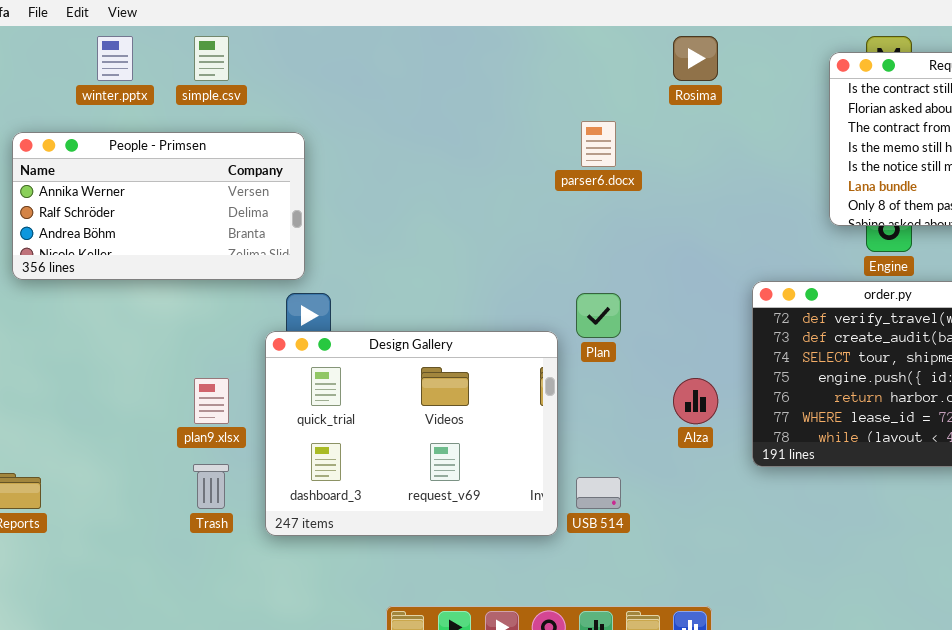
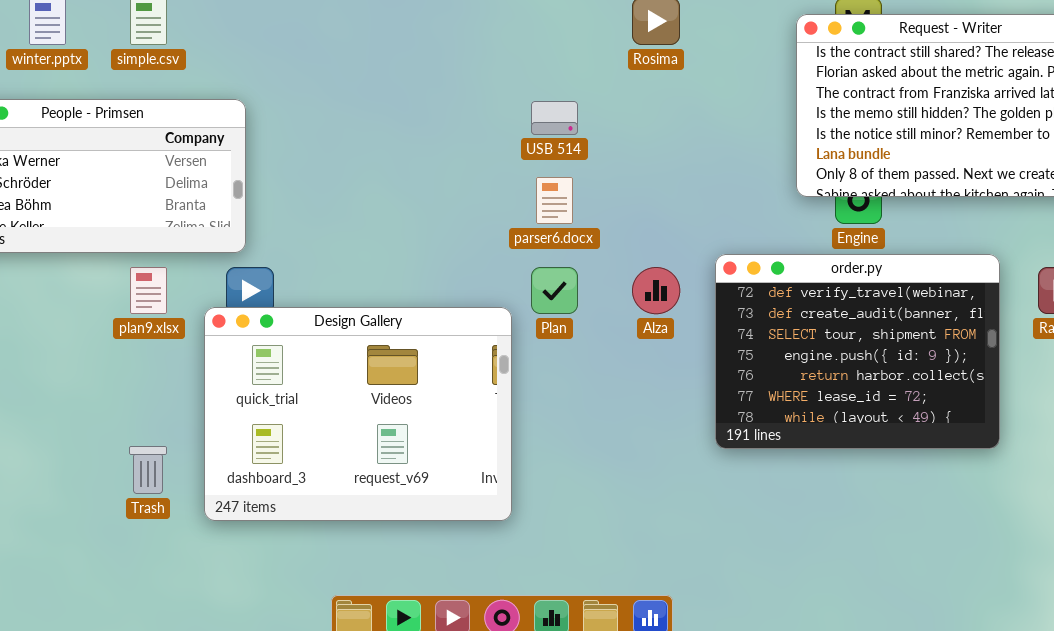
parser6.docx: [581,121,616,167] -> [536,177,573,224], moved
plan9.xlsx: [194,378,229,424] -> [130,267,167,314], moved
Alza: [673,378,718,424] -> [632,267,680,314], moved
USB 514: [576,477,621,509] -> [531,101,578,135], moved

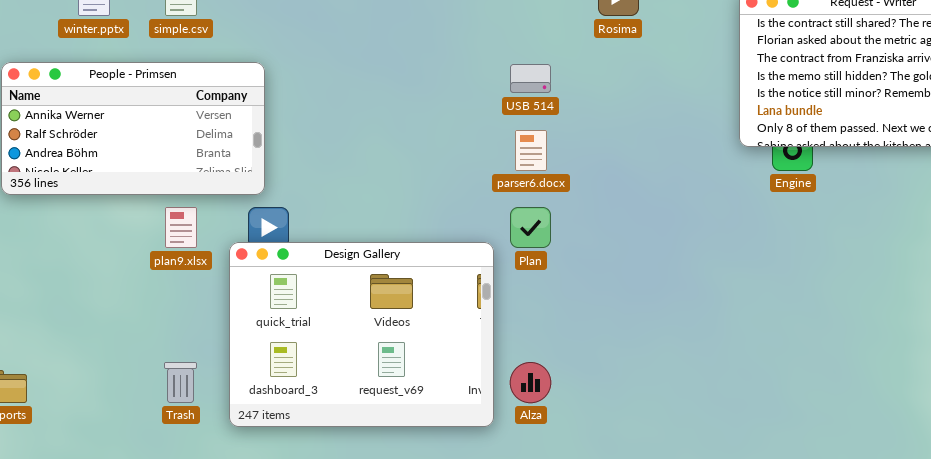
order.py: [715,254,1000,449] -> none, closed
Alza: [632,267,680,314] -> [510,362,551,403], moved

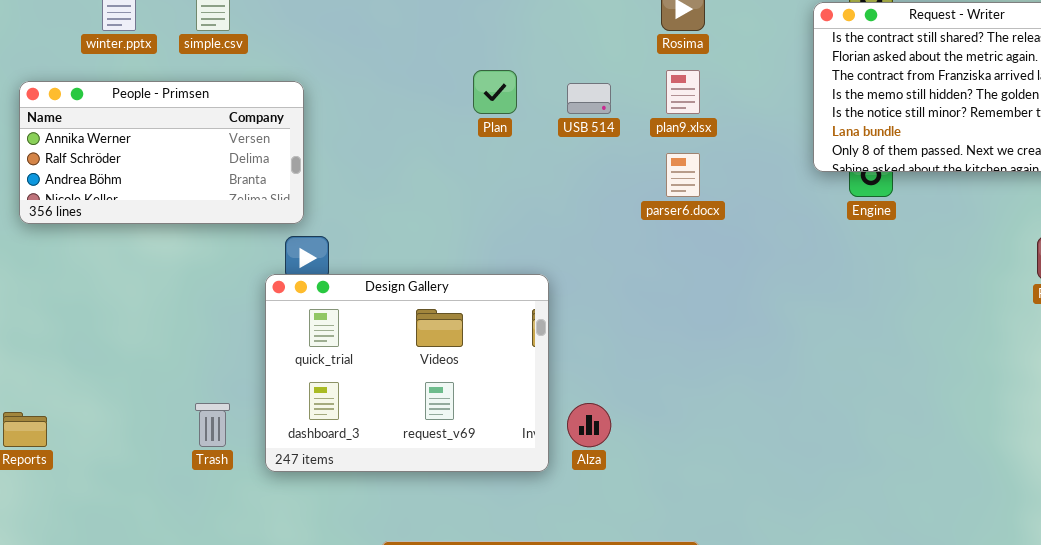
parser6.docx: [515,130,547,171] -> [666,153,700,197], moved
plan9.xlsx: [165,207,197,248] -> [666,70,700,114], moved
Plan: [510,207,551,248] -> [473,70,517,114], moved

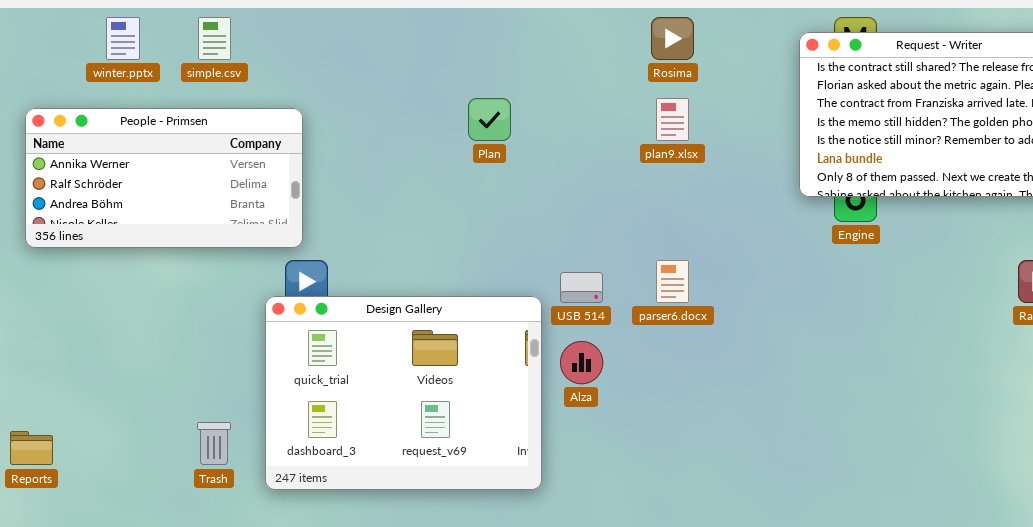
USB 514: [567,83,611,114] -> [560,272,603,303], moved
parser6.docx: [666,153,700,197] -> [656,260,689,303], moved
Alza: [567,403,611,447] -> [560,341,603,384], moved

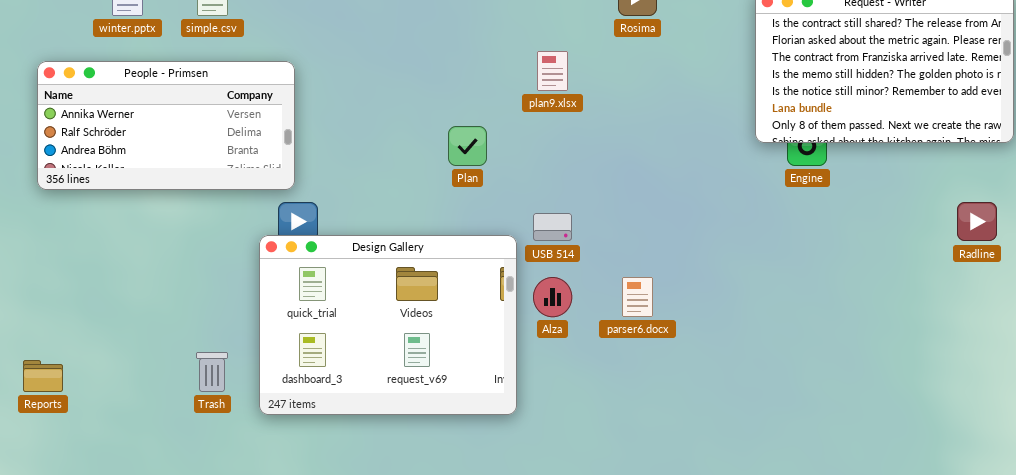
Plan: [468,98,511,141] -> [448,126,487,166], moved
plan9.xlsx: [656,98,689,141] -> [537,51,568,91], moved
parser6.docx: [656,260,689,303] -> [622,277,653,317], moved

